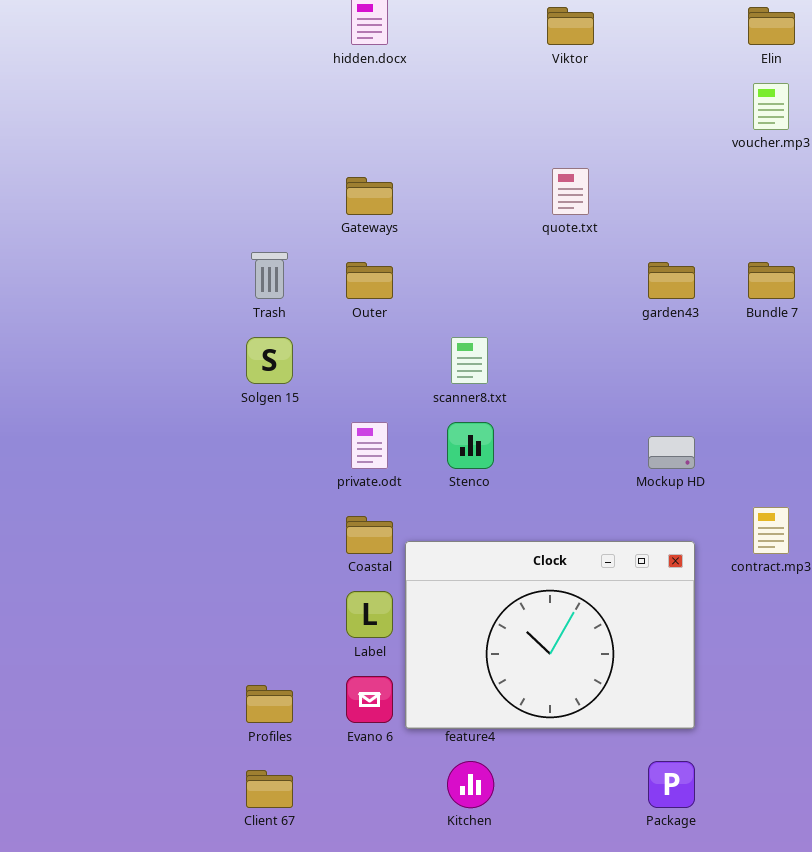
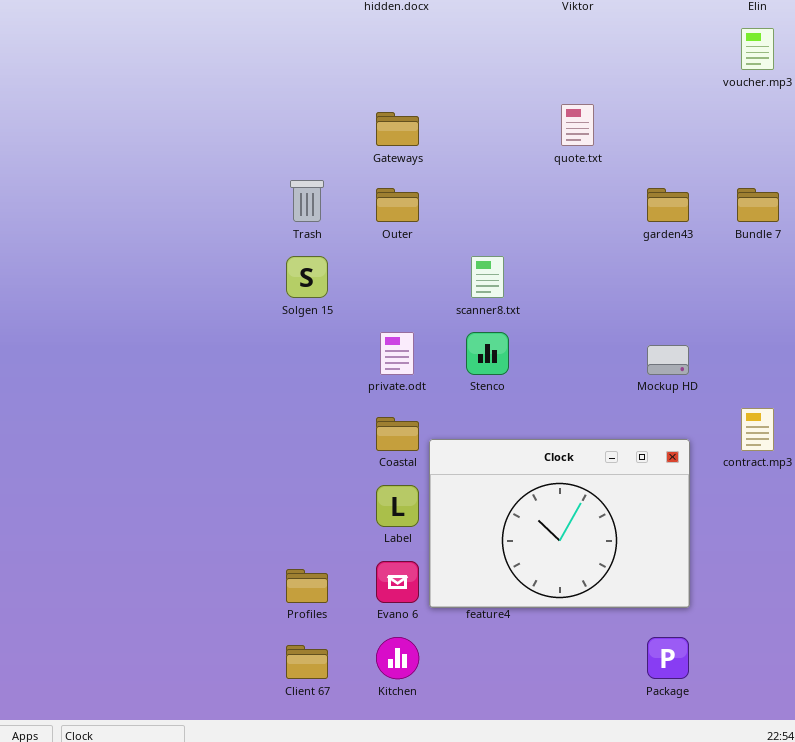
Kitchen: [447,761,494,808] -> [376,637,419,679], moved

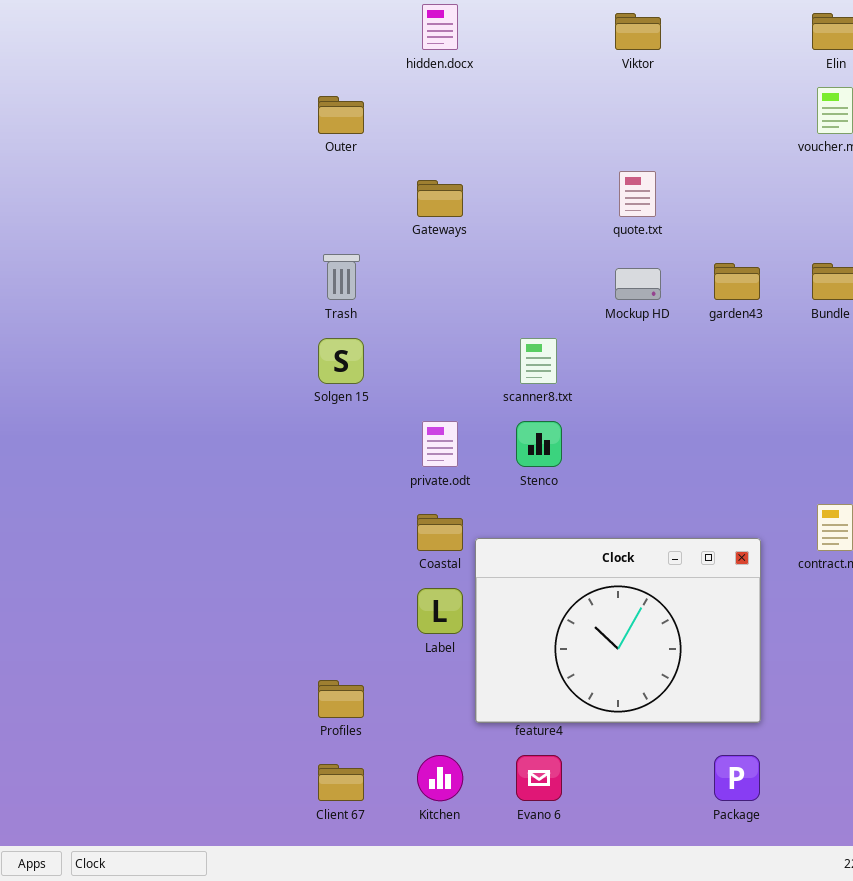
Outer: [376,188,419,222] -> [318,96,364,134], moved
Mockup HD: [647,345,689,375] -> [615,268,661,300], moved
Evano 6: [376,561,419,603] -> [516,755,562,801], moved

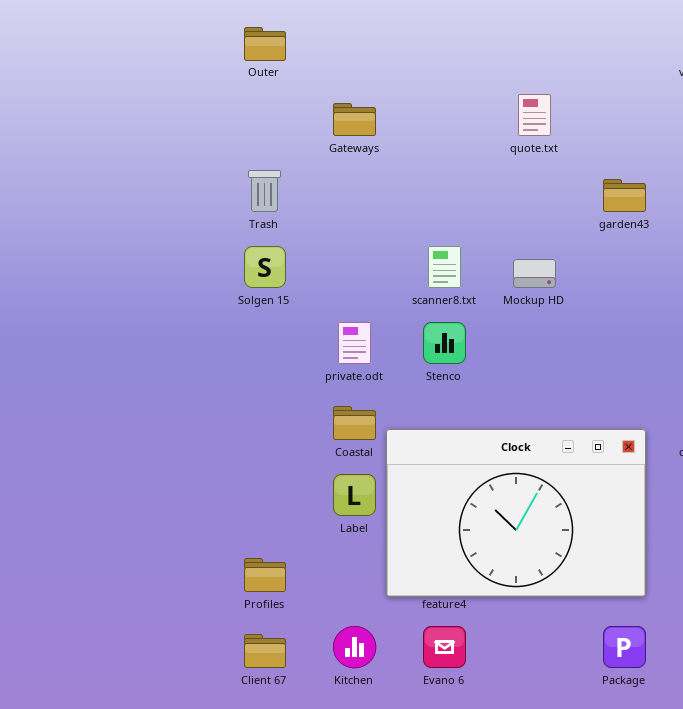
Mockup HD: [615,268,661,300] -> [513,259,556,288], moved

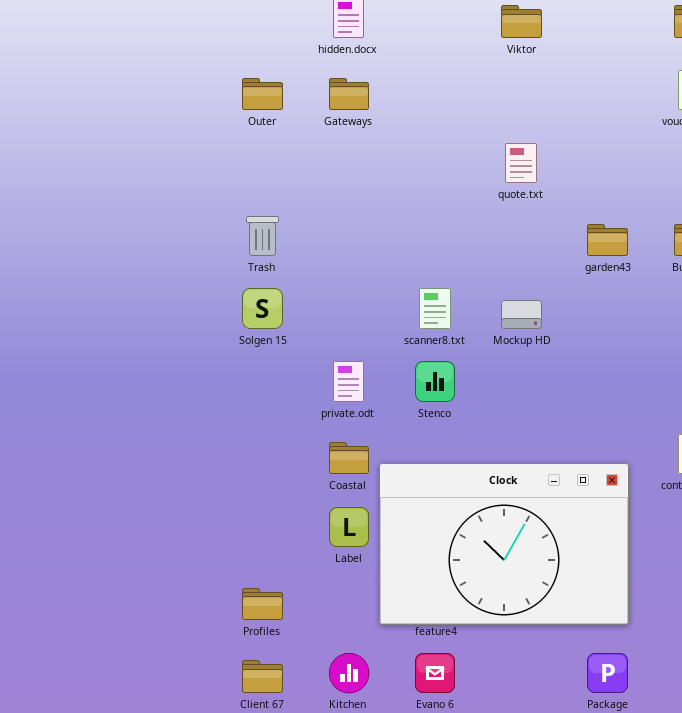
Gateways: [333,103,376,136] -> [329,78,369,110], moved

